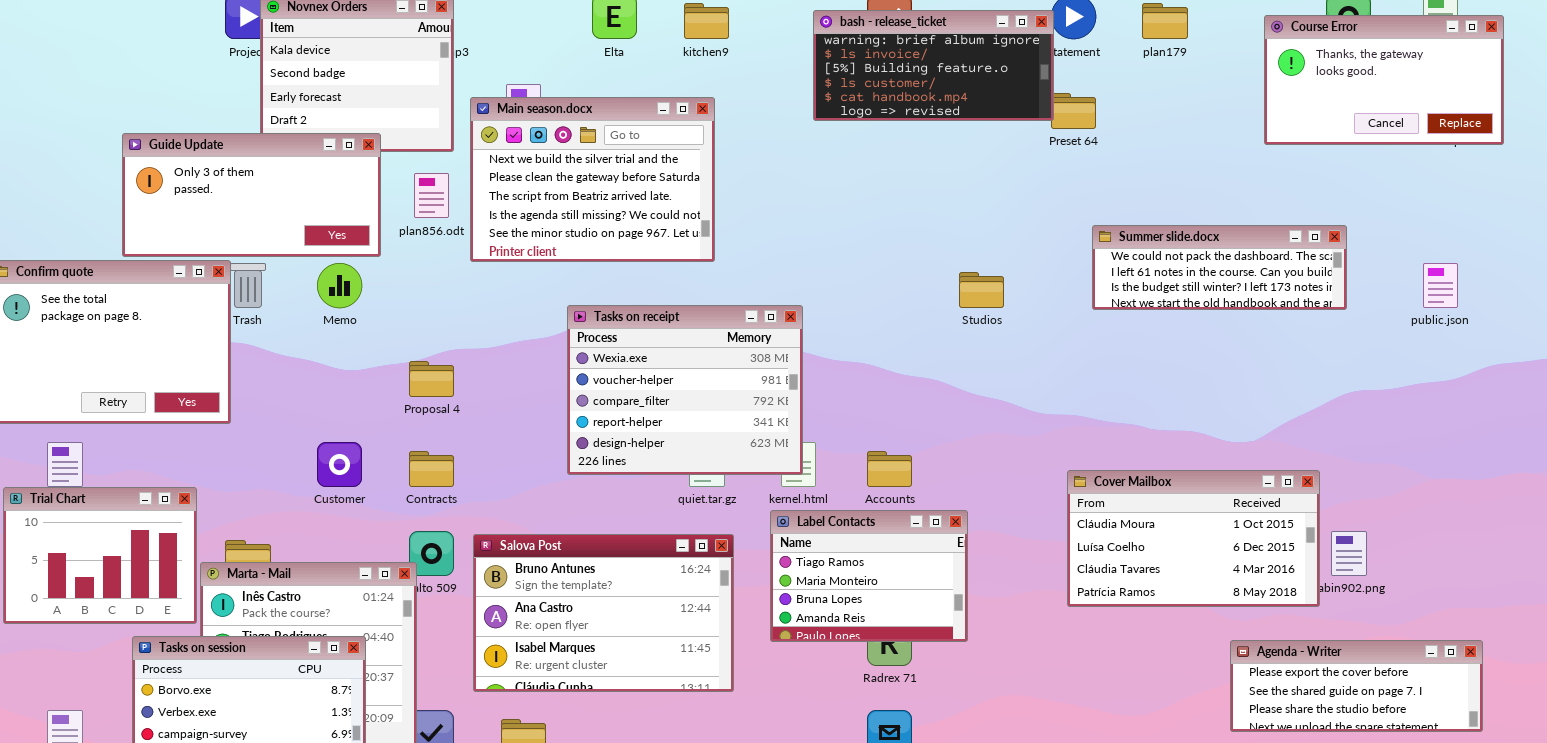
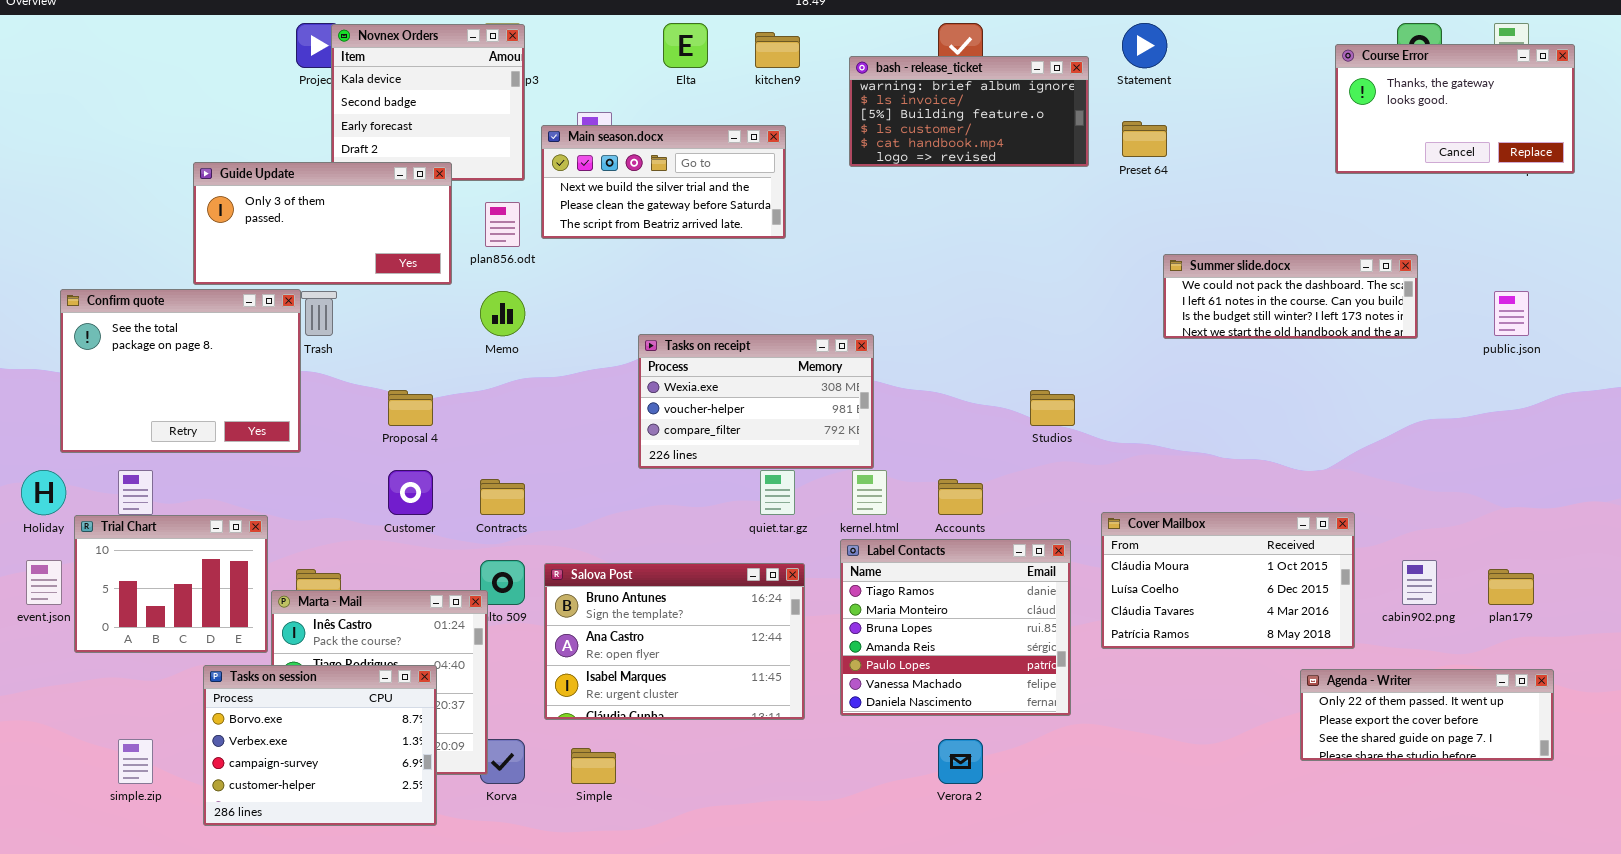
plan179: [1142,3,1188,39] -> [1488,569,1534,605], moved
bash - release_ticket: [813,10,1054,121] -> [849,56,1089,167], moved
Main season.docx: [470,97,715,262] -> [541,125,786,239], resized
Memo: [317,263,362,308] -> [480,291,525,336], moved
Studios: [959,272,1004,308] -> [1030,390,1075,426], moved
Tasks on receipt: [567,305,803,475] -> [638,334,874,469], resized
Proposal 4: [409,361,454,397] -> [388,390,433,426], moved
Cover Mailbox: [1067,470,1320,607] -> [1101,512,1355,649], moved
Label Contacts: [770,510,968,642] -> [840,539,1071,716], resized
Agenda - Writer: [1230,640,1483,732] -> [1300,669,1554,761], scrolled up 1 row

